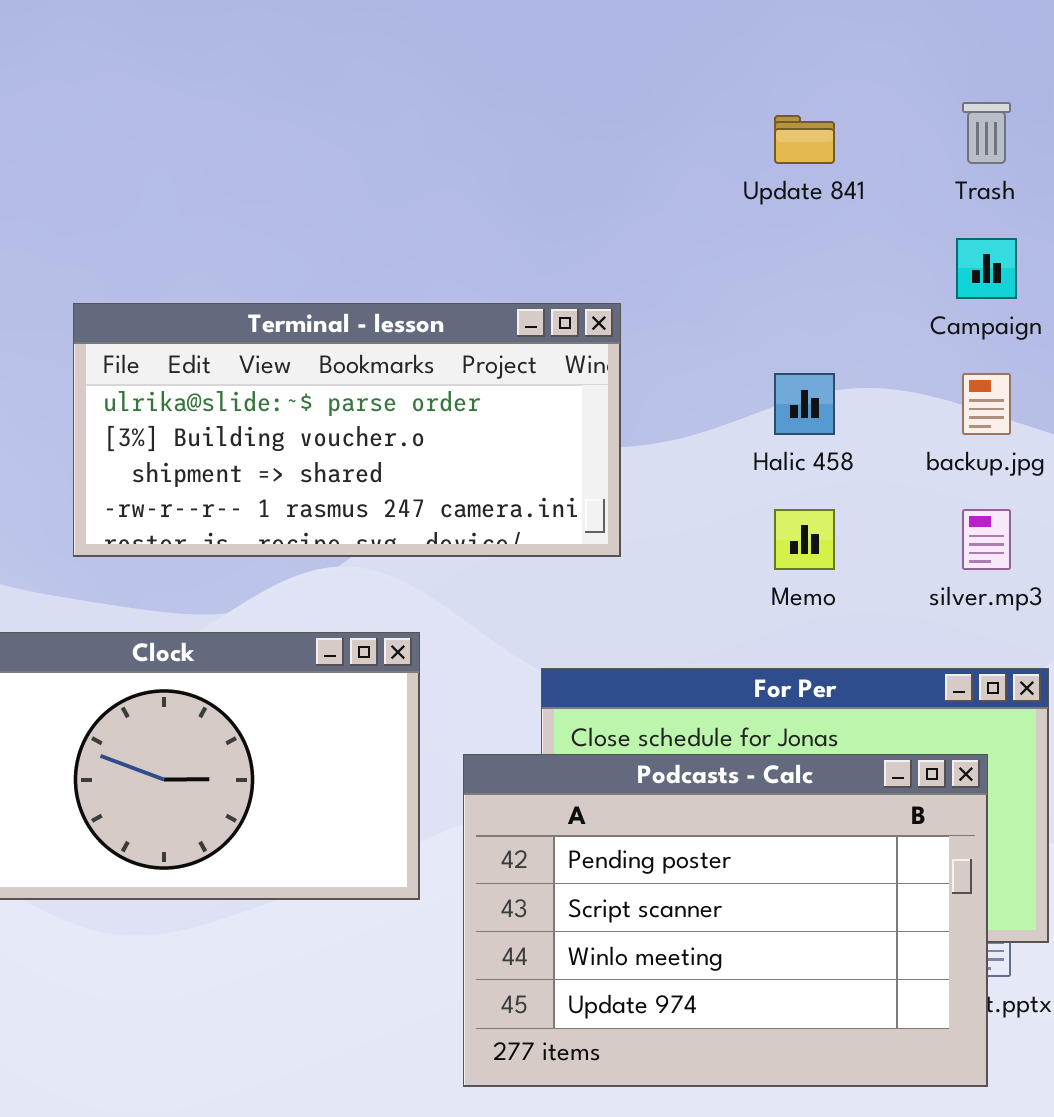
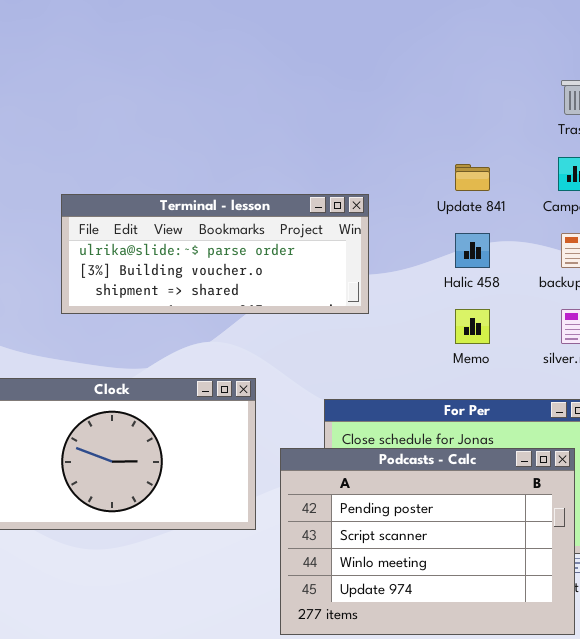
Update 841: [774,115,835,164] -> [455,164,490,191], moved
Terminal - lesson: [73,303,621,557] -> [61,194,369,314], resized

